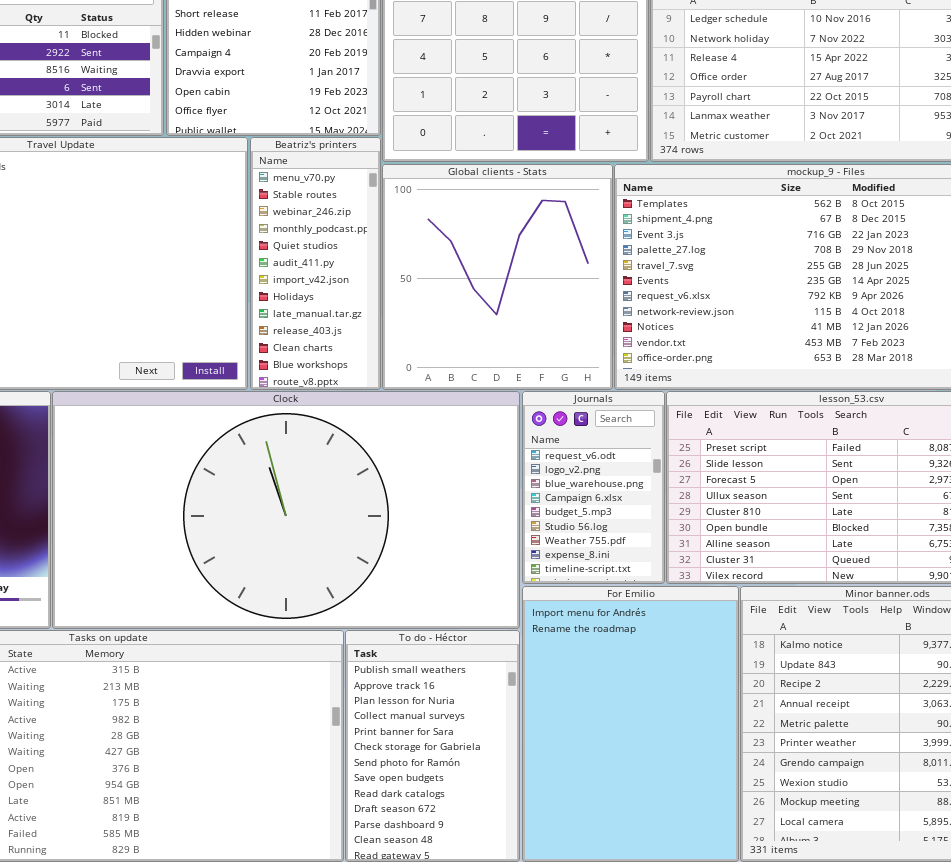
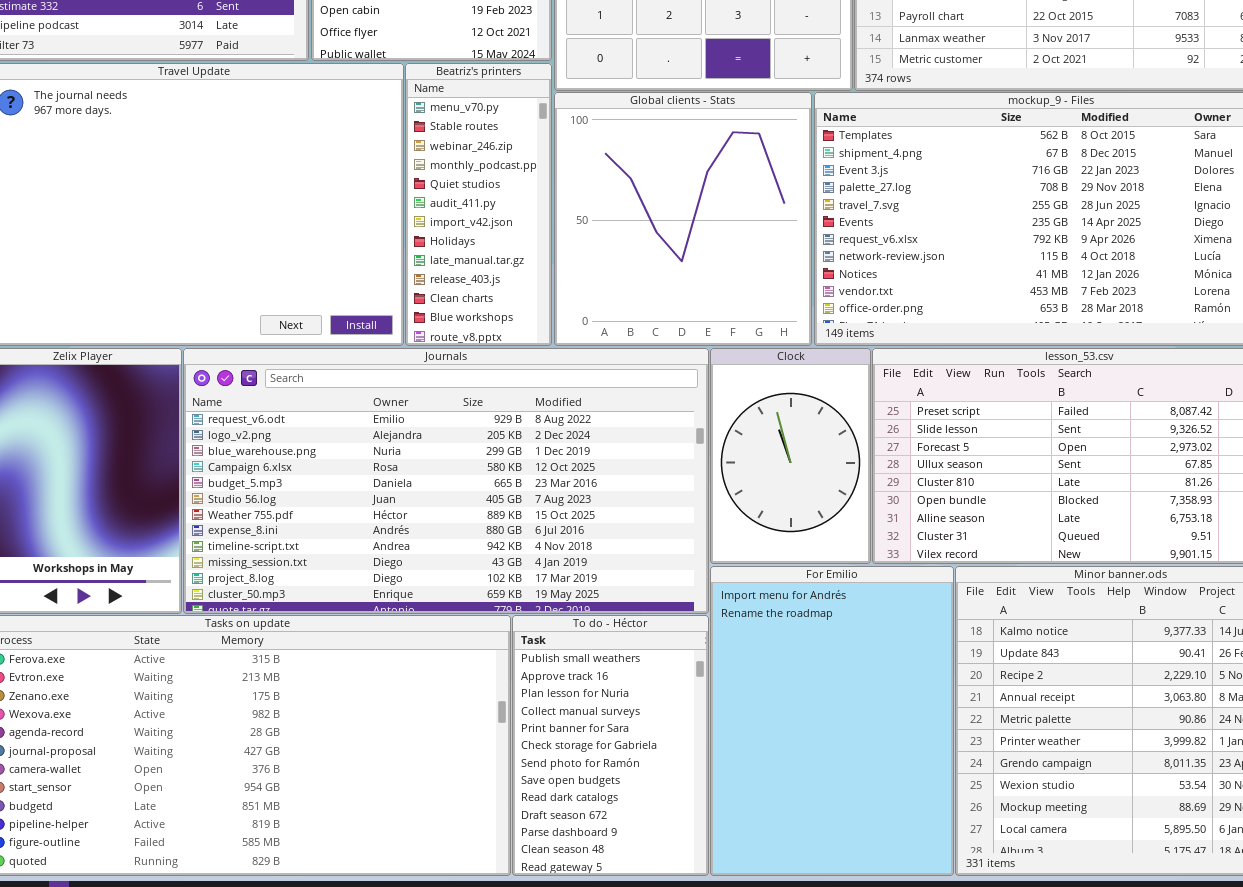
Clock: [52,391,520,629] -> [710,348,871,564], moved, resized
Journals: [522,391,665,584] -> [183,348,709,614], moved, resized

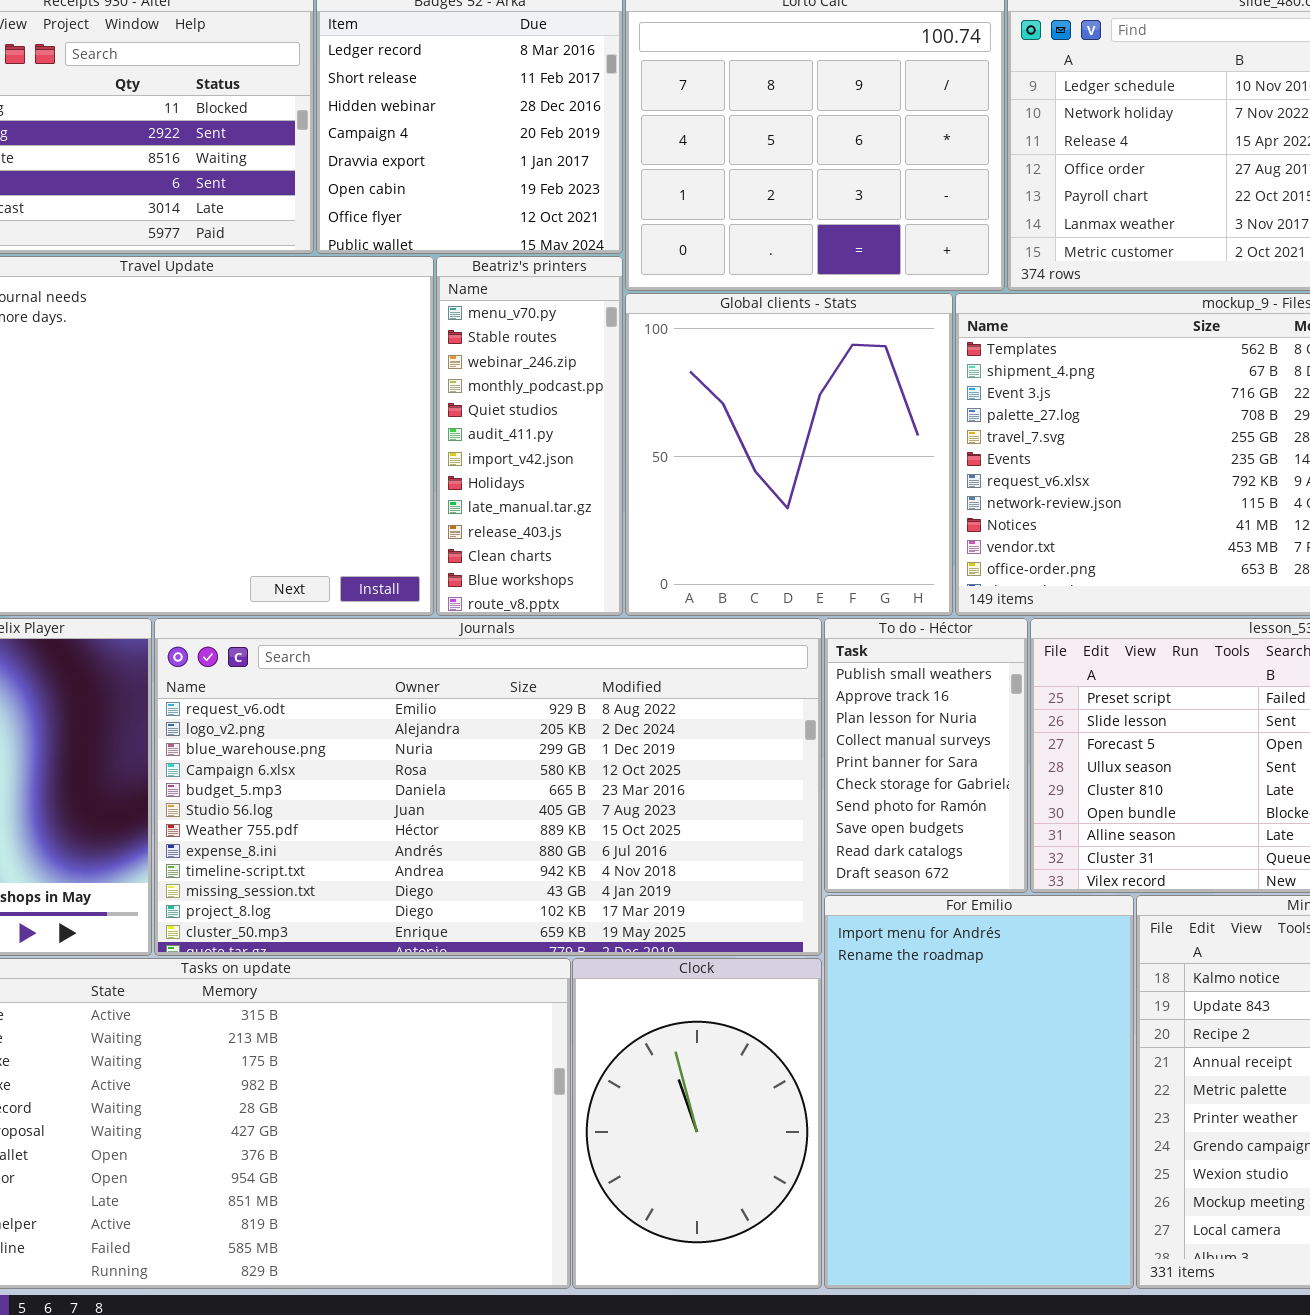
Clock: [710,348,871,564] -> [572,958,822,1289], moved, resized
To do - Héctor: [512,615,709,876] -> [824,618,1028,893], moved, resized

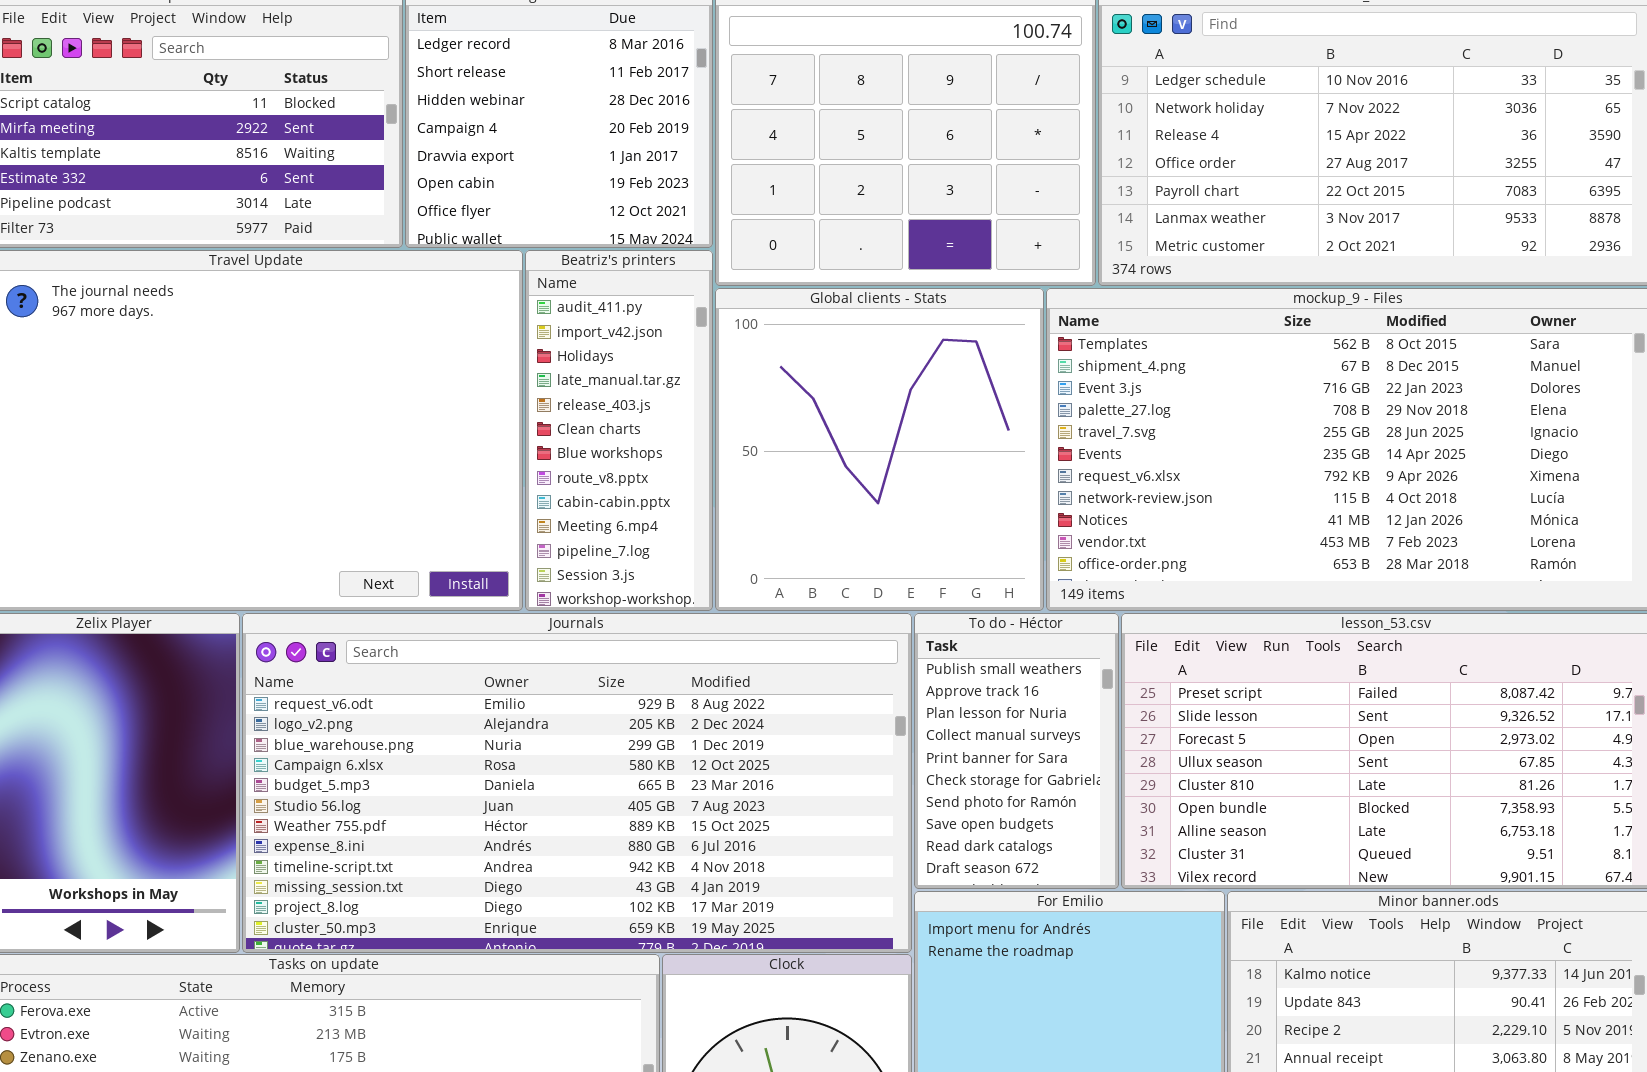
Beatriz's printers: [436,256,623,616] -> [525,250,713,611], scrolled down 5 rows

